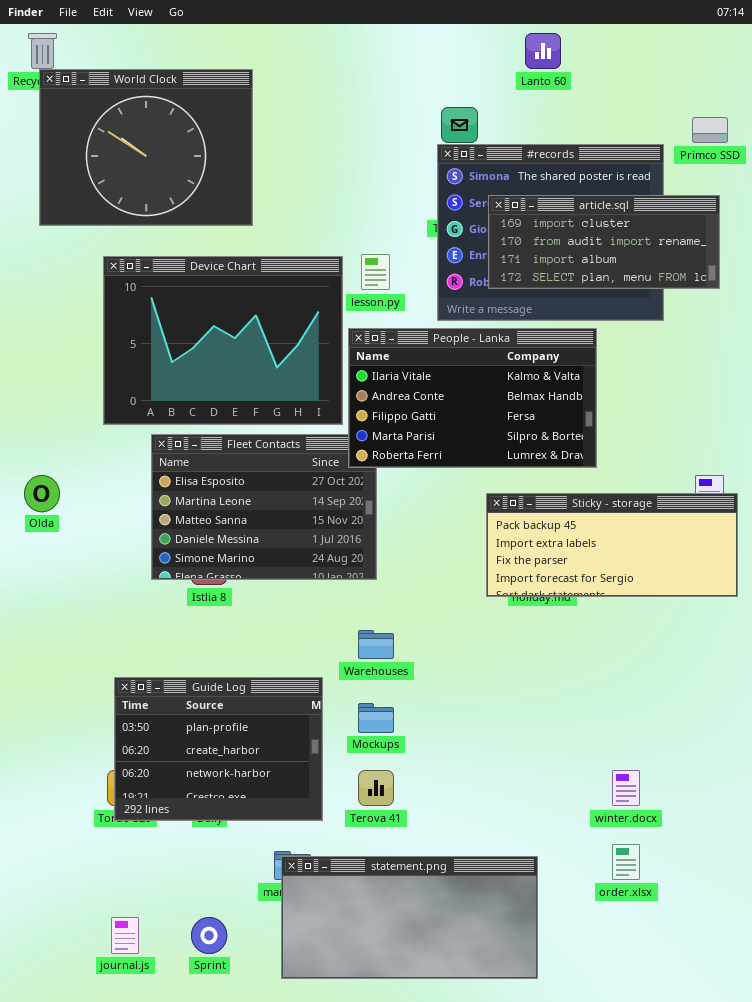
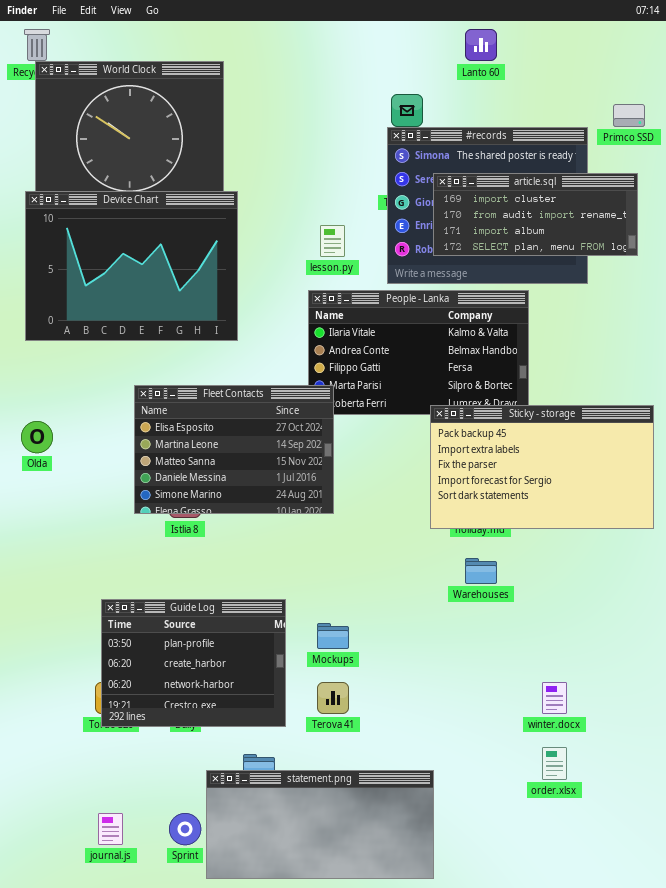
Device Chart: [103,256,343,425] -> [25,191,238,341], moved
Fleet Contacts: [151,434,377,580] -> [134,385,334,514], raised
Sticky - storage: [486,493,738,597] -> [430,405,654,529], resized
Warehouses: [358,630,394,659] -> [465,558,497,584], moved
statement.png: [281,856,538,979] -> [206,770,434,879], moved

